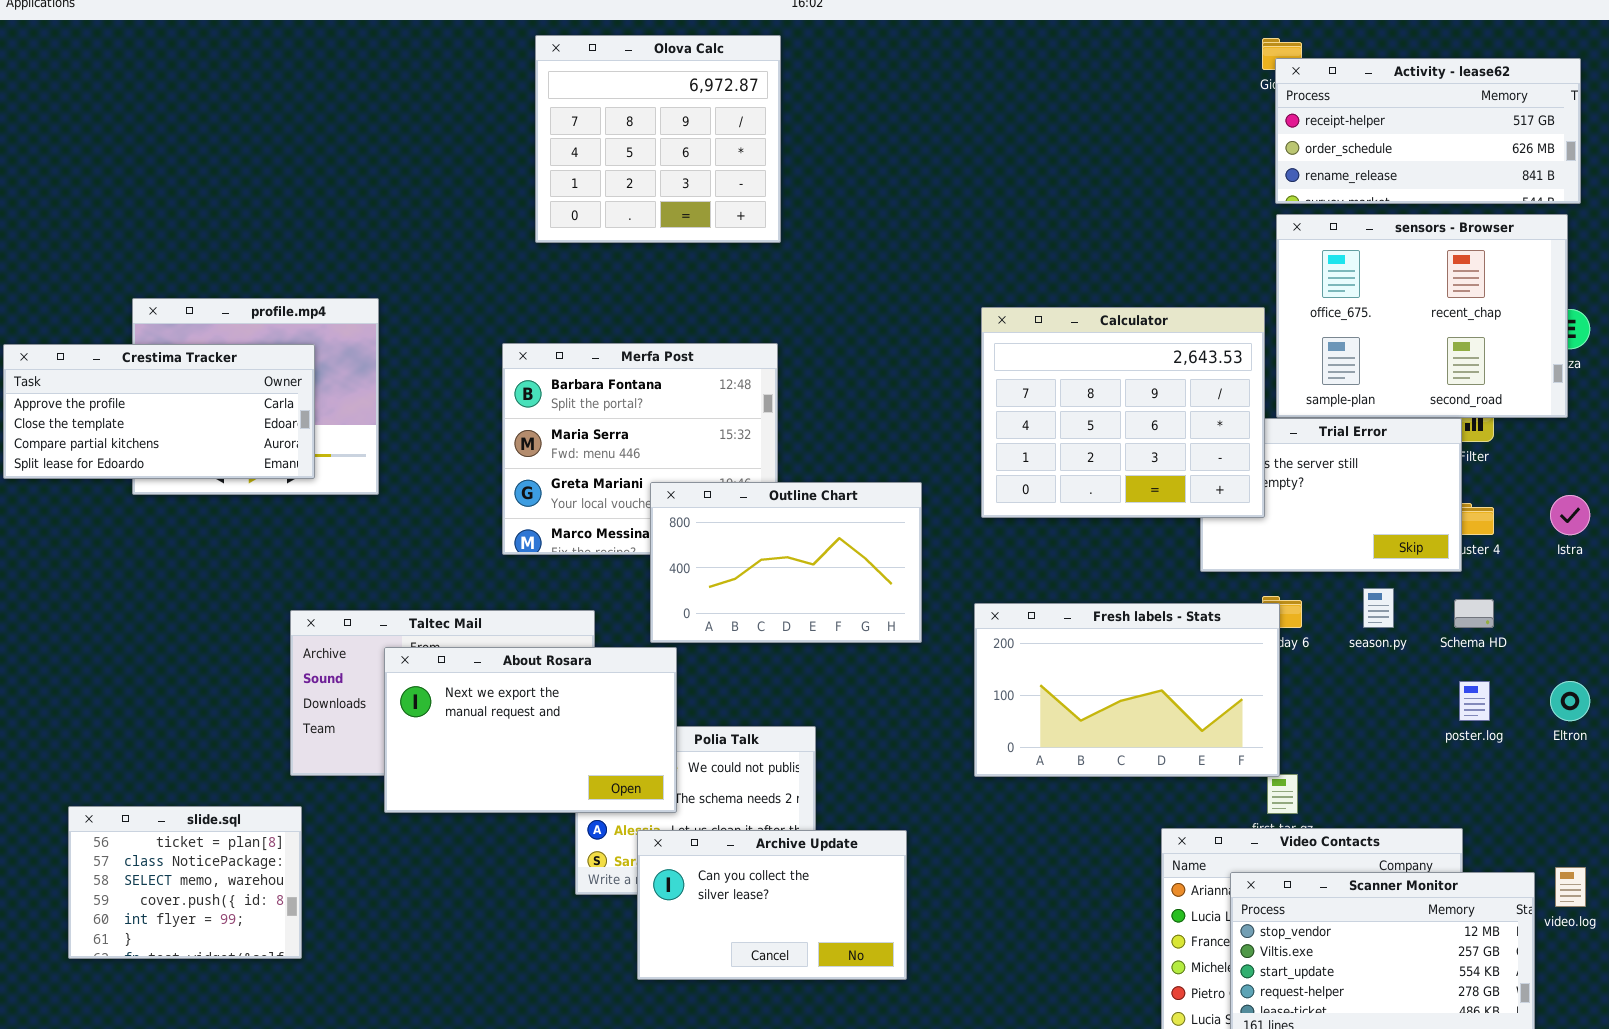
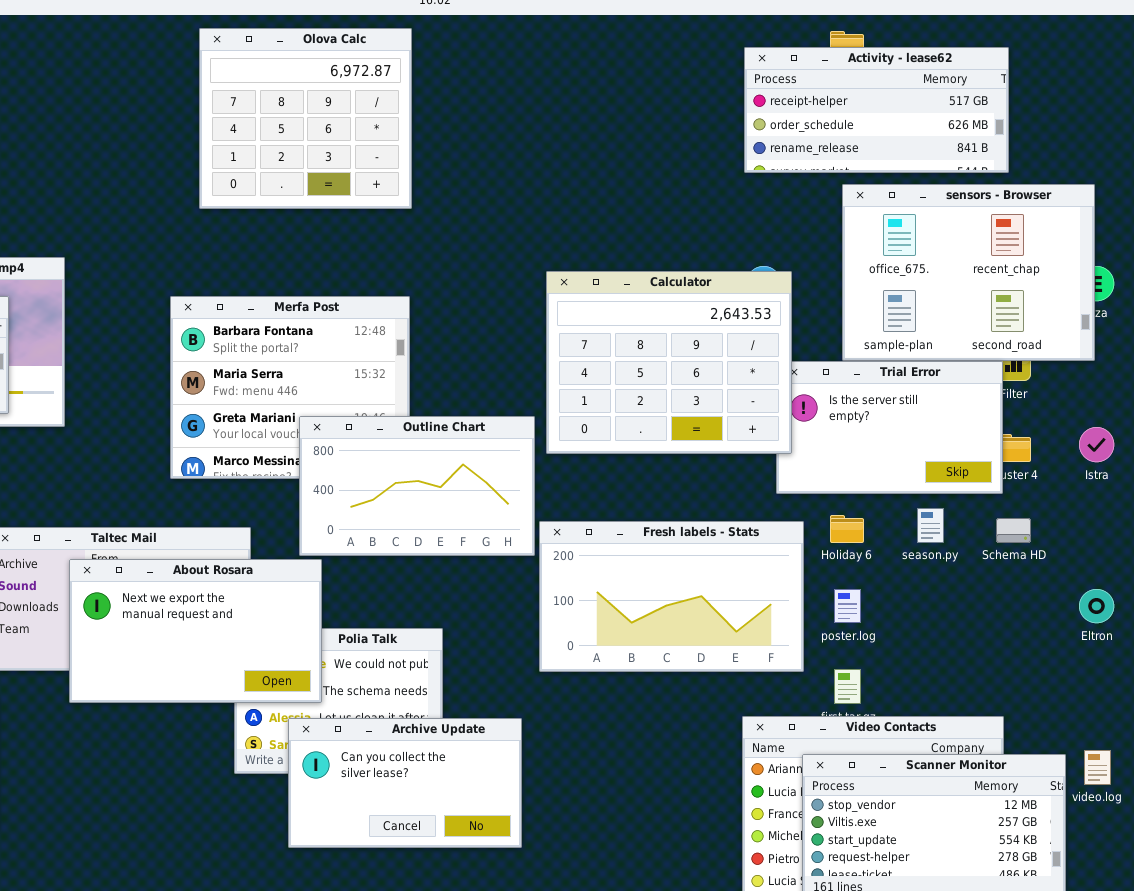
Activity - lease62: [1275,58,1581,204] -> [744,47,1009,173], moved
Calculator: [981,307,1265,518] -> [546,271,792,454], moved
Fresh labels - Stats: [974,603,1280,777] -> [539,521,804,672], moved
poster.log: [1459,681,1490,721] -> [834,589,861,623], moved

